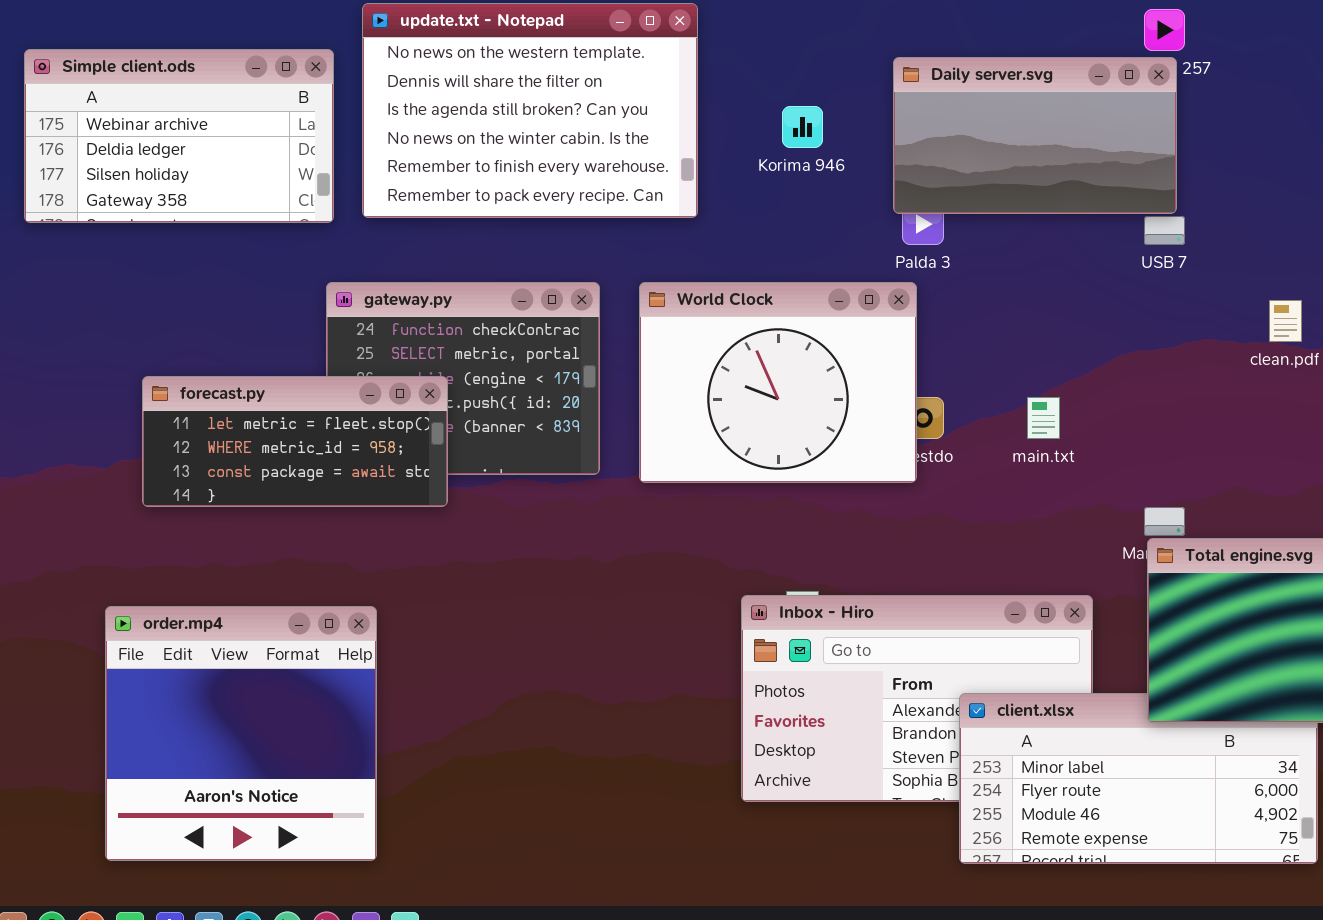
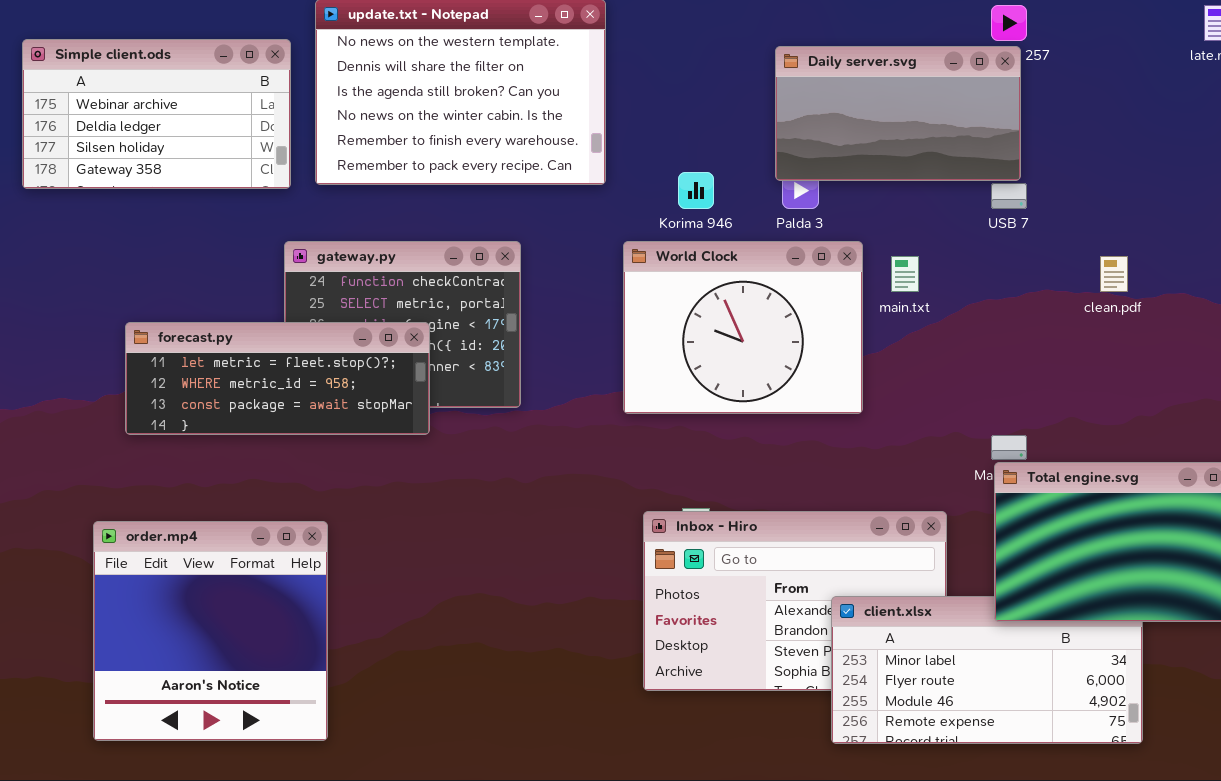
Korima 946: [782,106,823,148] -> [678,172,714,209], moved
World Clock: [639,282,917,483] -> [623,241,863,414], moved
forecast.py: [142,376,448,507] -> [125,322,430,435], resized
main.txt: [1027,397,1060,439] -> [891,256,919,292], moved

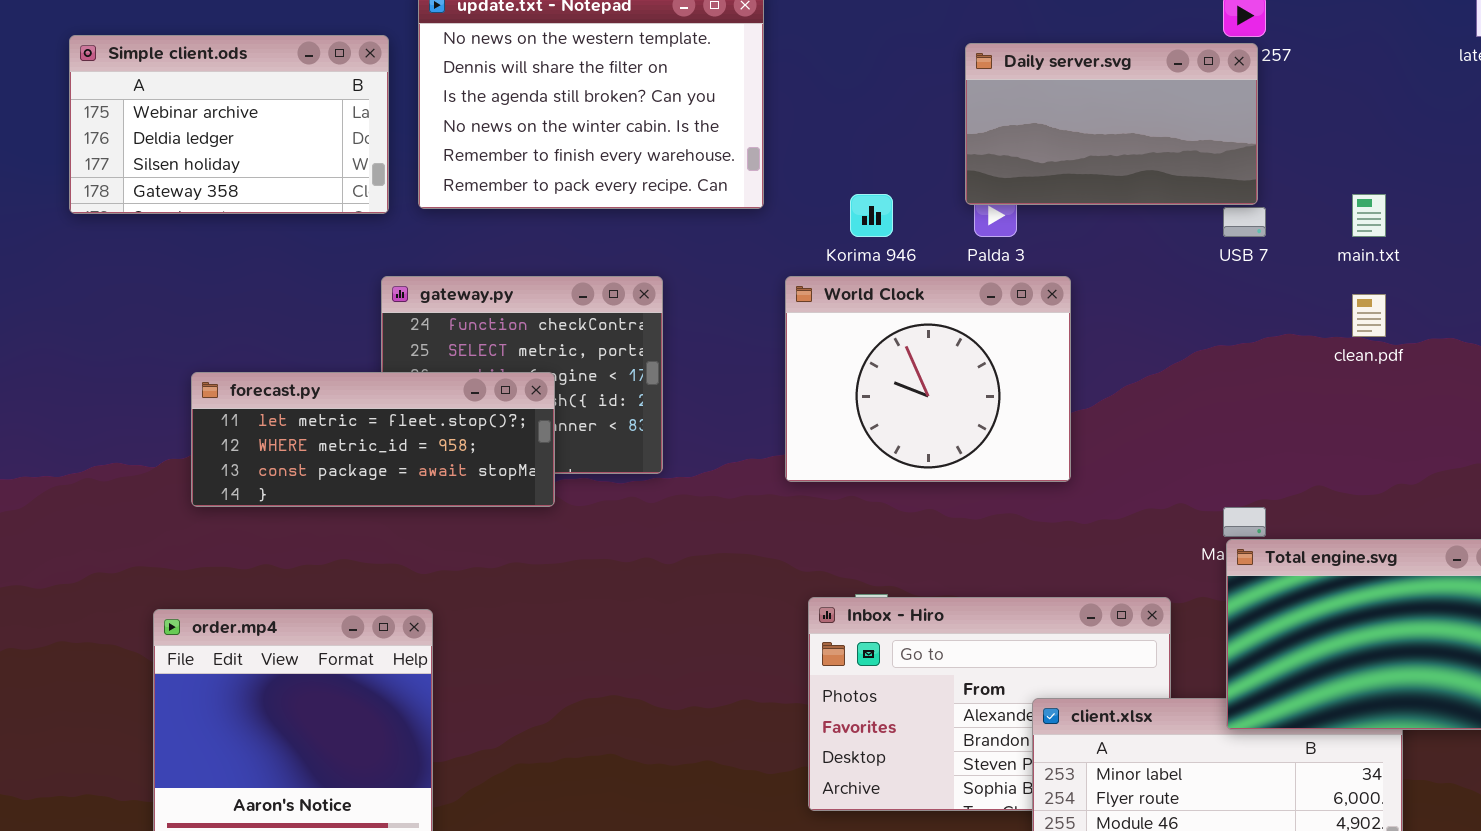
main.txt: [891,256,919,292] -> [1352,194,1386,237], moved

